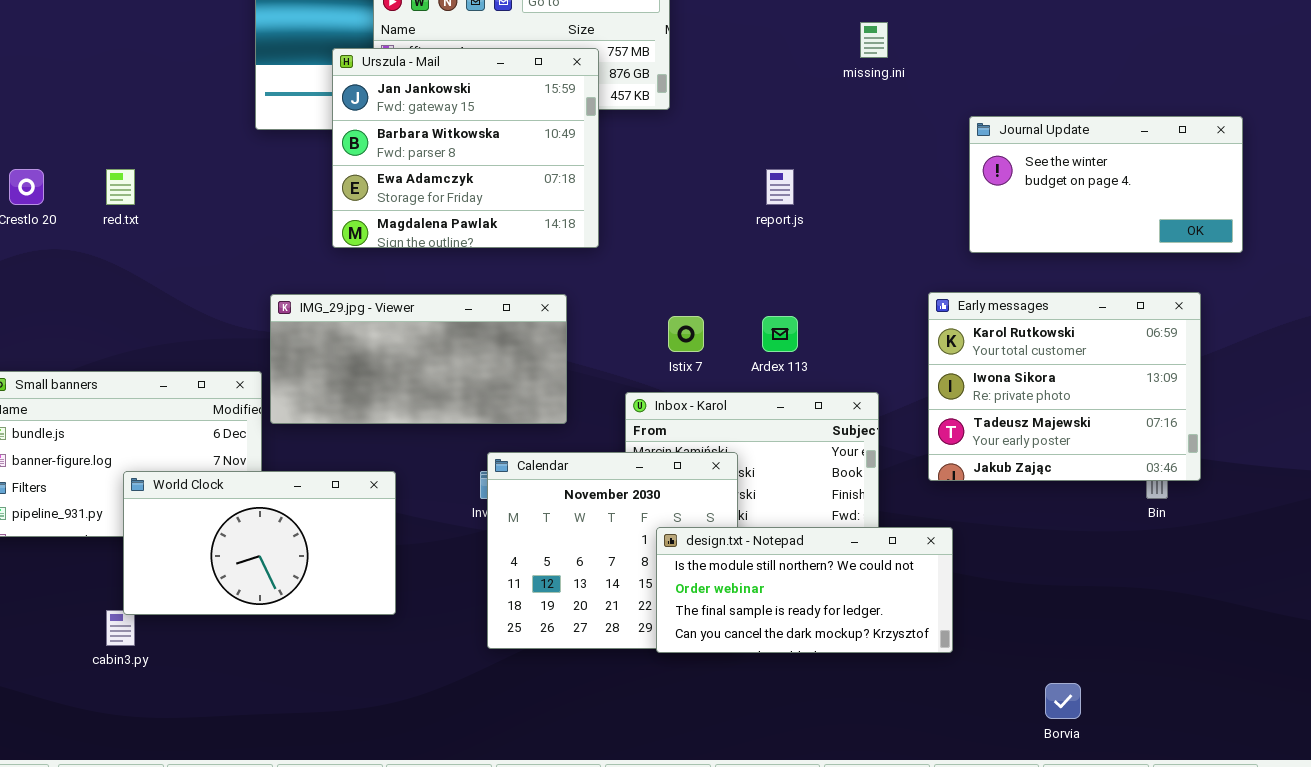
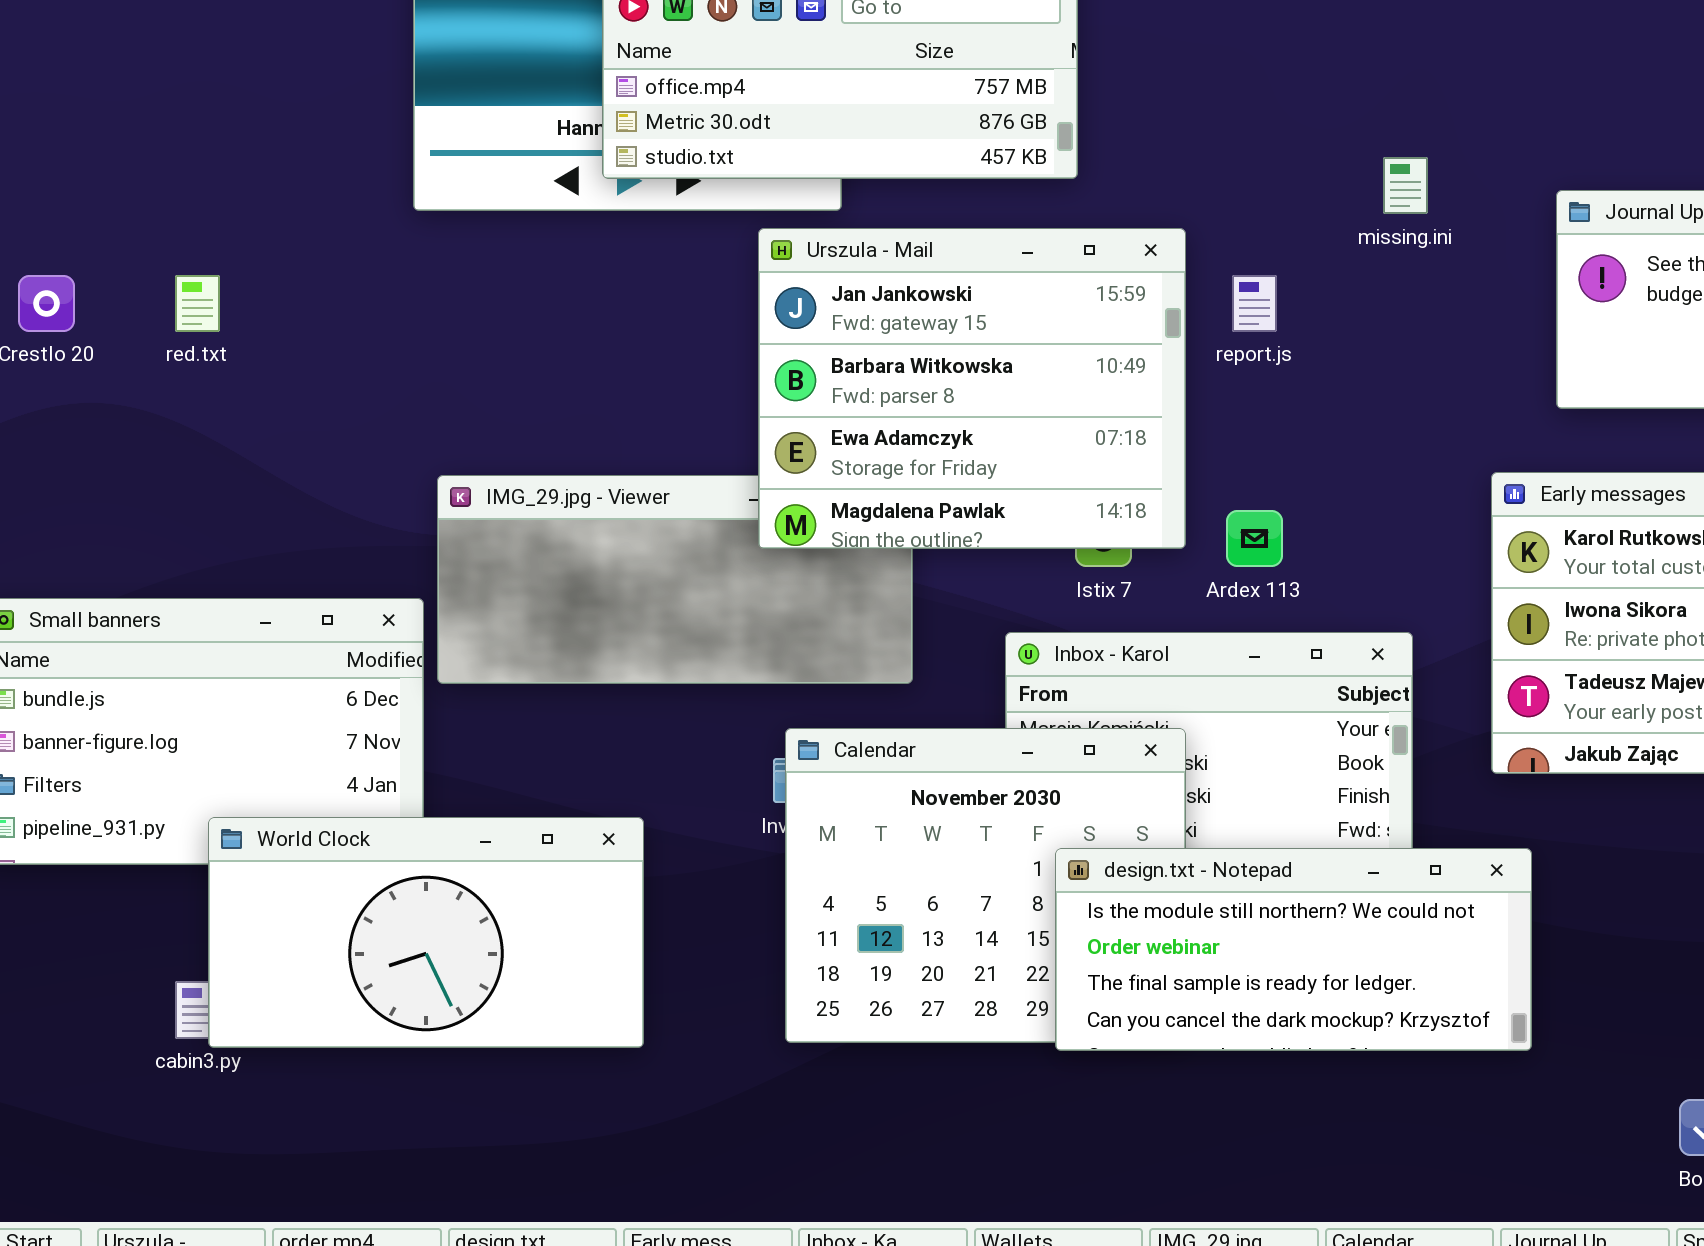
missing.ini: [860,22,888,58] -> [1383,157,1428,214], moved
Urszula - Mail: [332,48,599,248] -> [758,228,1186,549], moved
World Clock: [123,471,396,615] -> [208,817,644,1048], moved

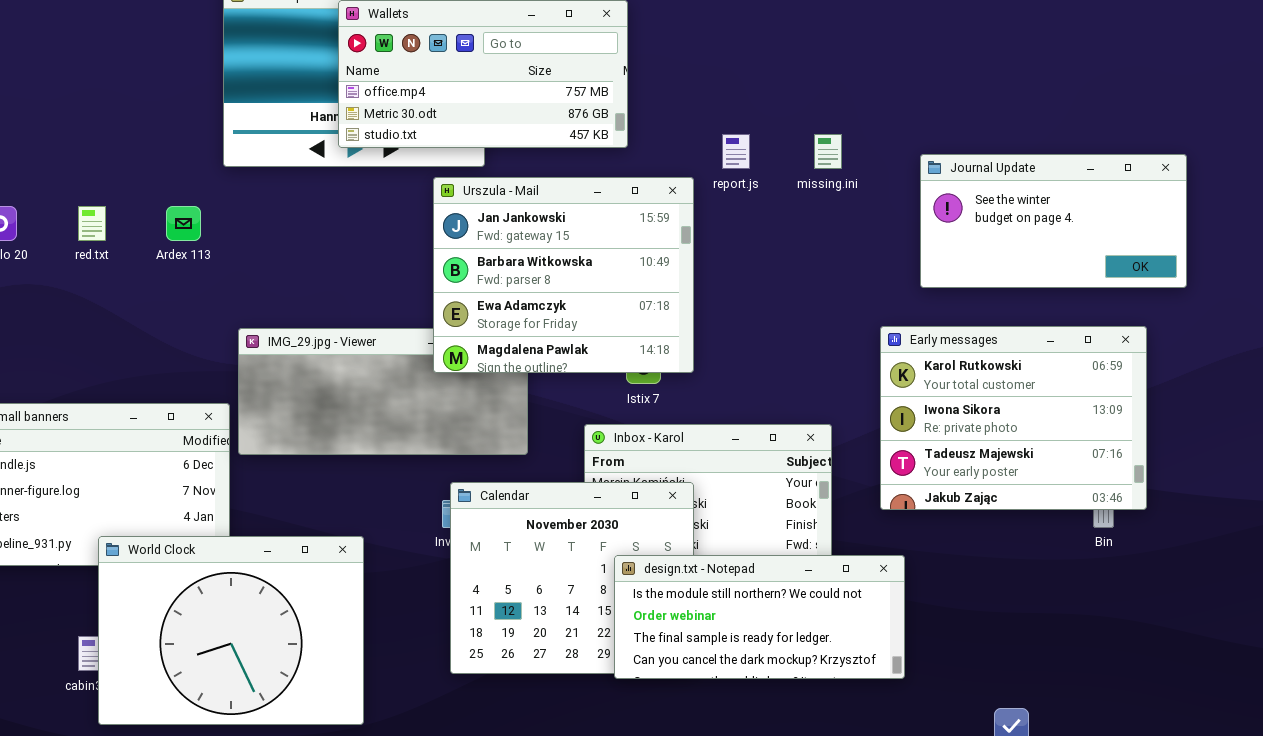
report.js: [1232,275,1277,332] -> [722,134,750,169], moved
Ardex 113: [1226,510,1283,567] -> [166,206,201,241], moved
World Clock: [208,817,644,1048] -> [98,536,364,725], resized

